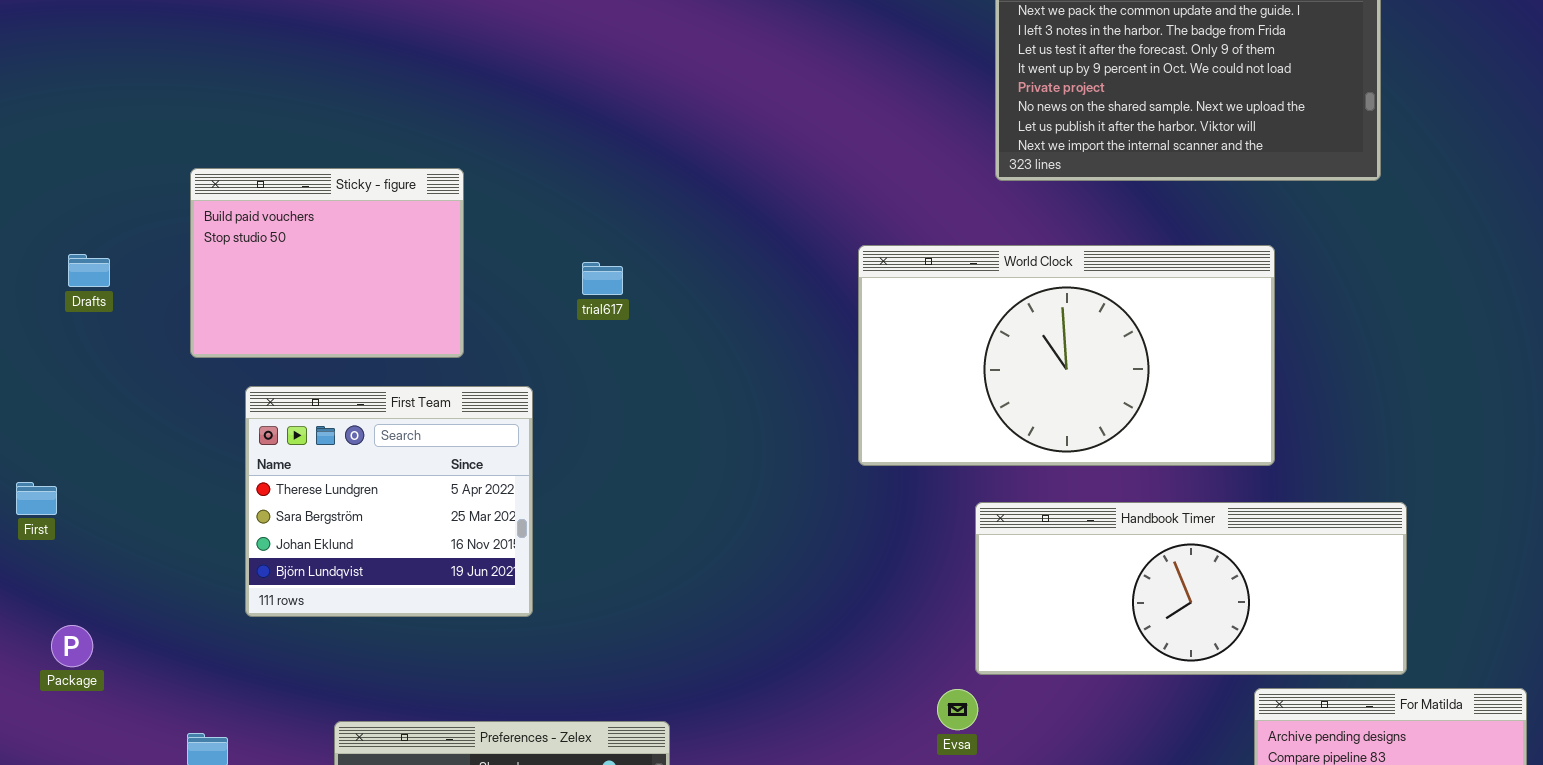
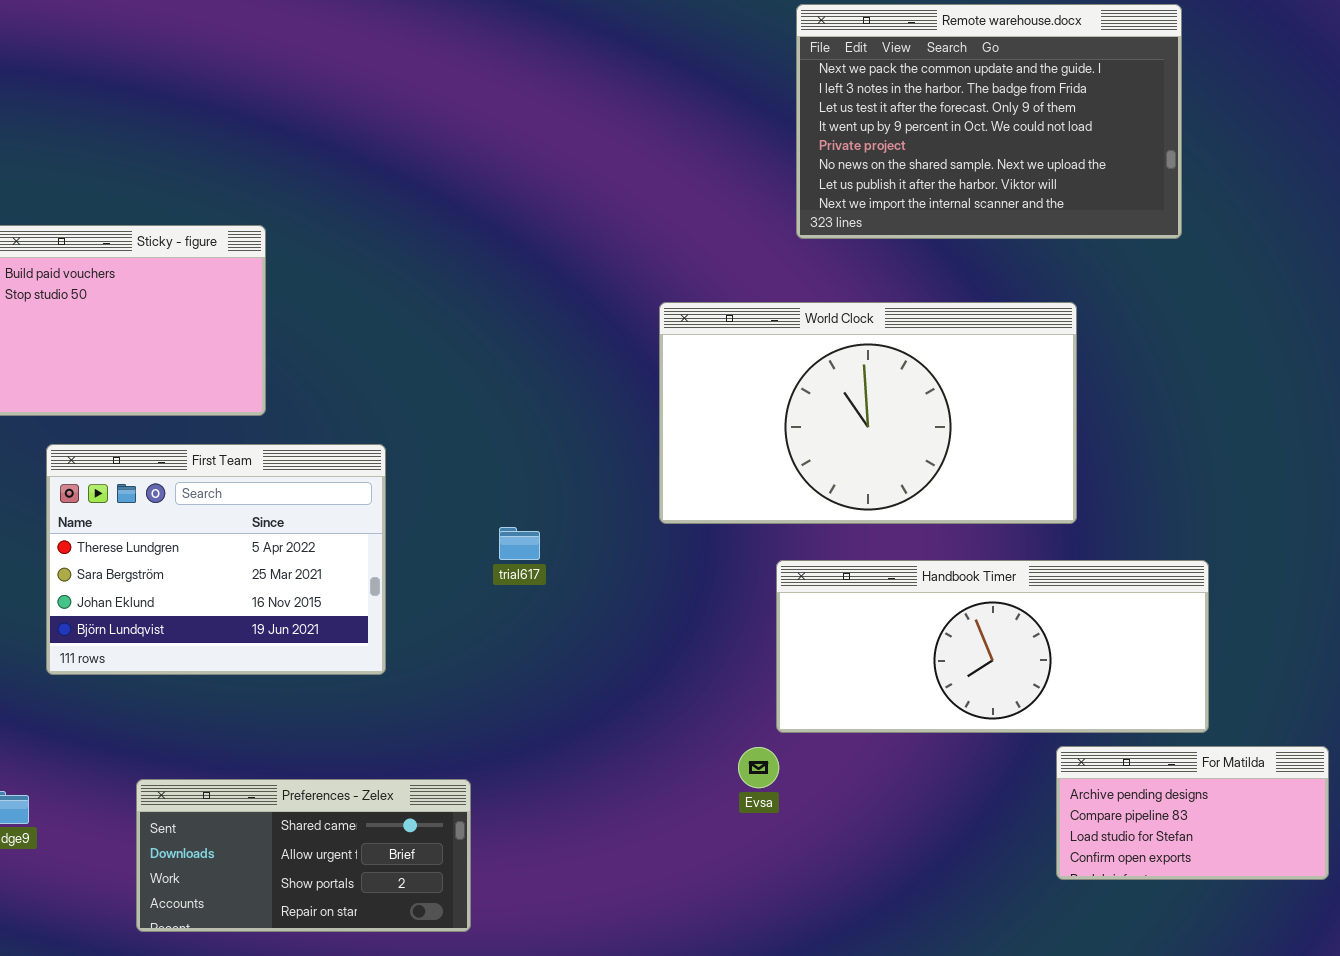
trial617: [582,262,623,295] -> [499,527,540,560], moved
First Team: [245,386,533,617] -> [46,444,386,675], resized

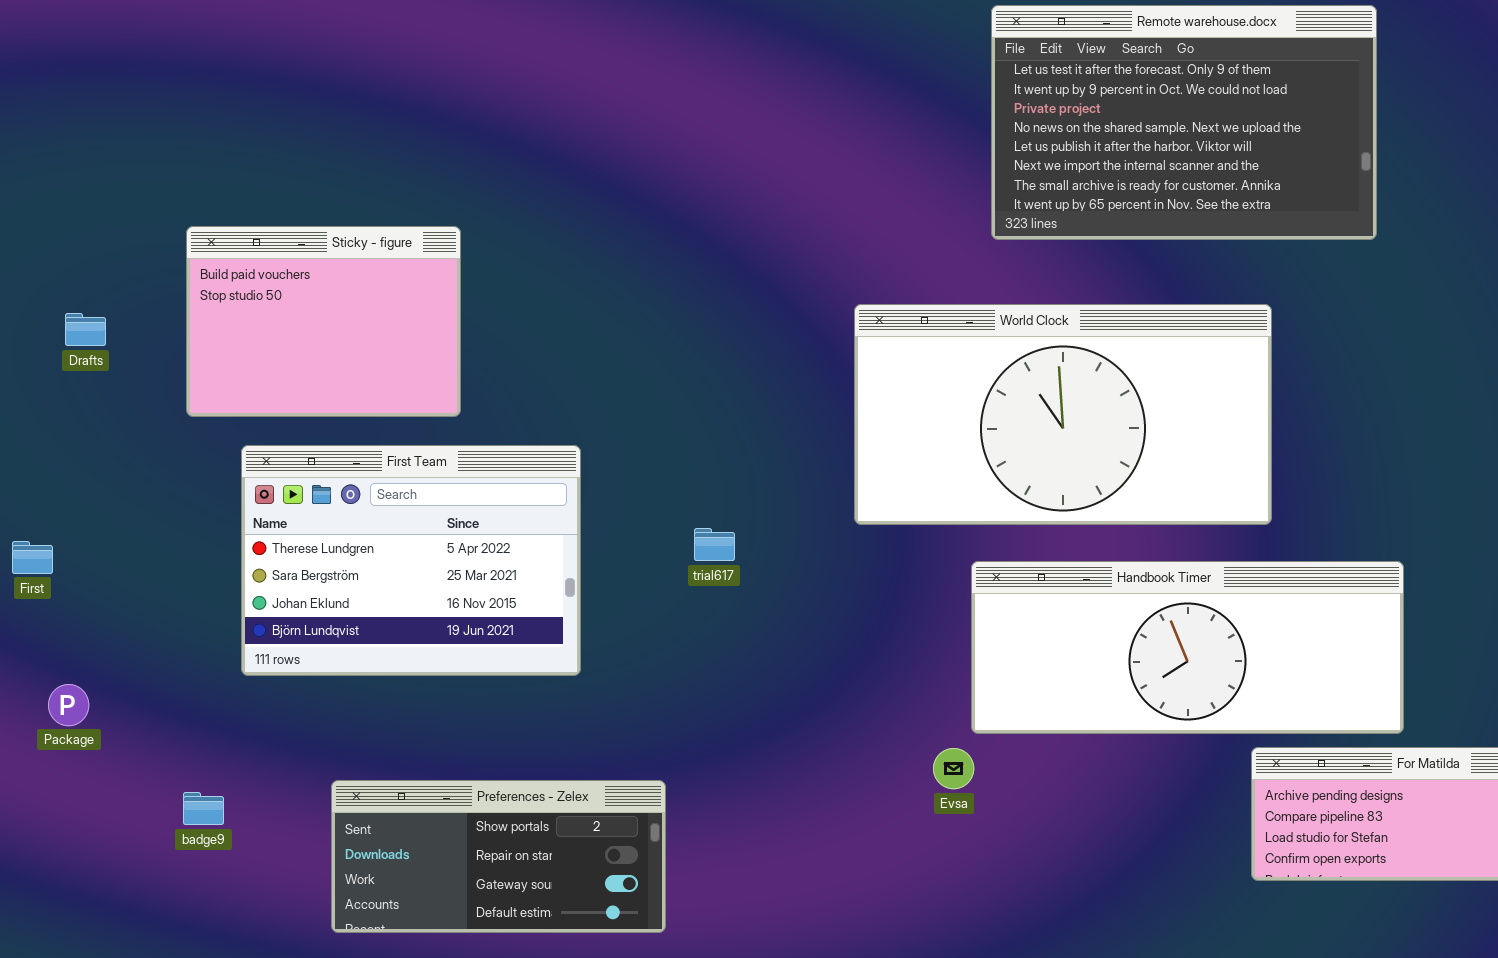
Remote warehouse.docx: [796,4,1182,239] -> [991,5,1377,240], scrolled down 2 rows
Preferences - Zelex: [136,779,471,932] -> [331,780,666,933], scrolled down 2 rows

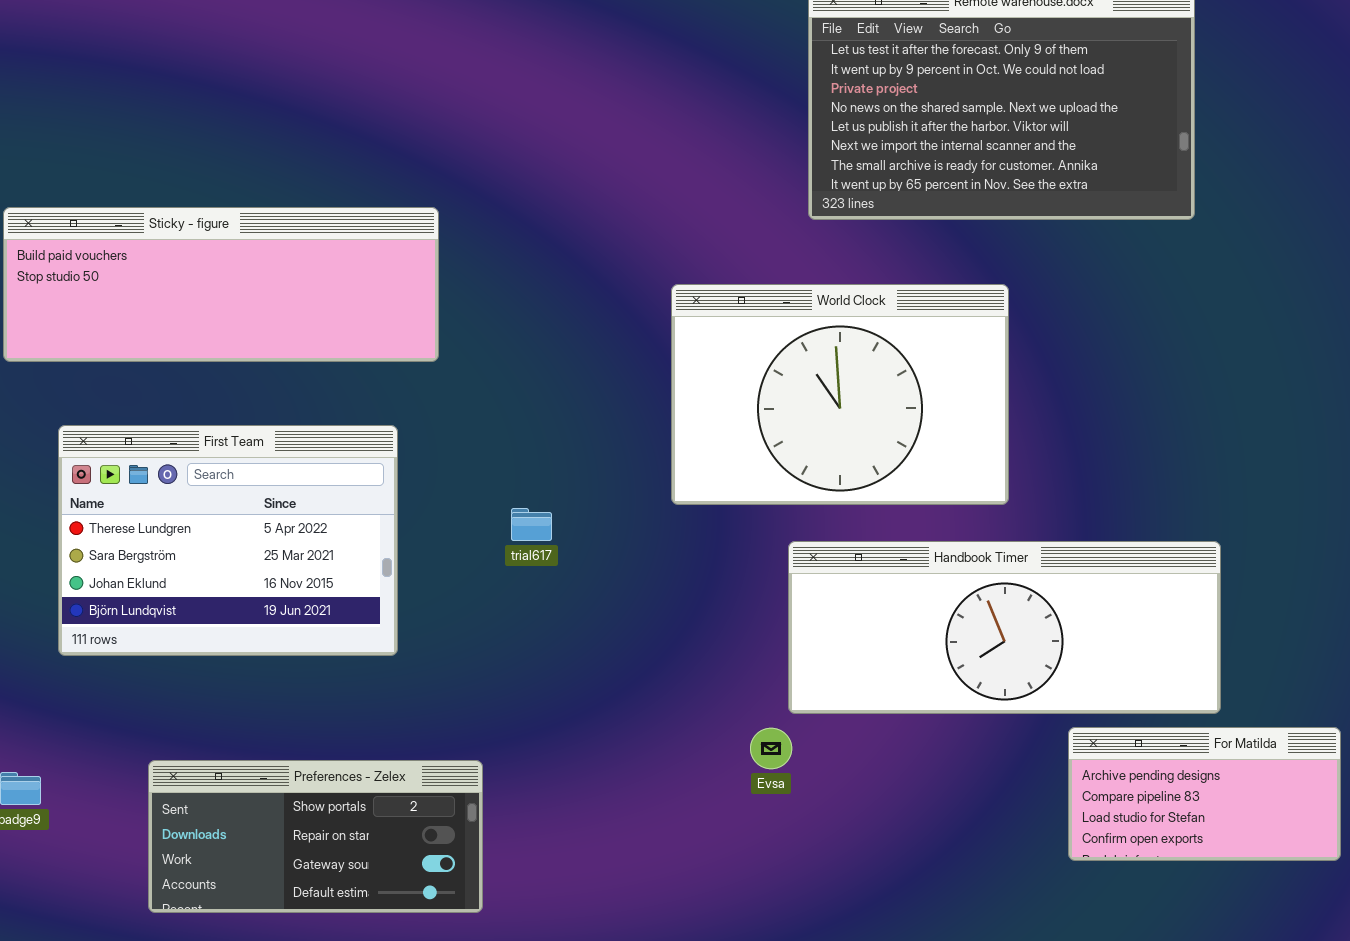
Sticky - figure: [186,226,461,417] -> [3,207,439,362], resized
World Clock: [854,304,1272,525] -> [671,284,1009,505], resized

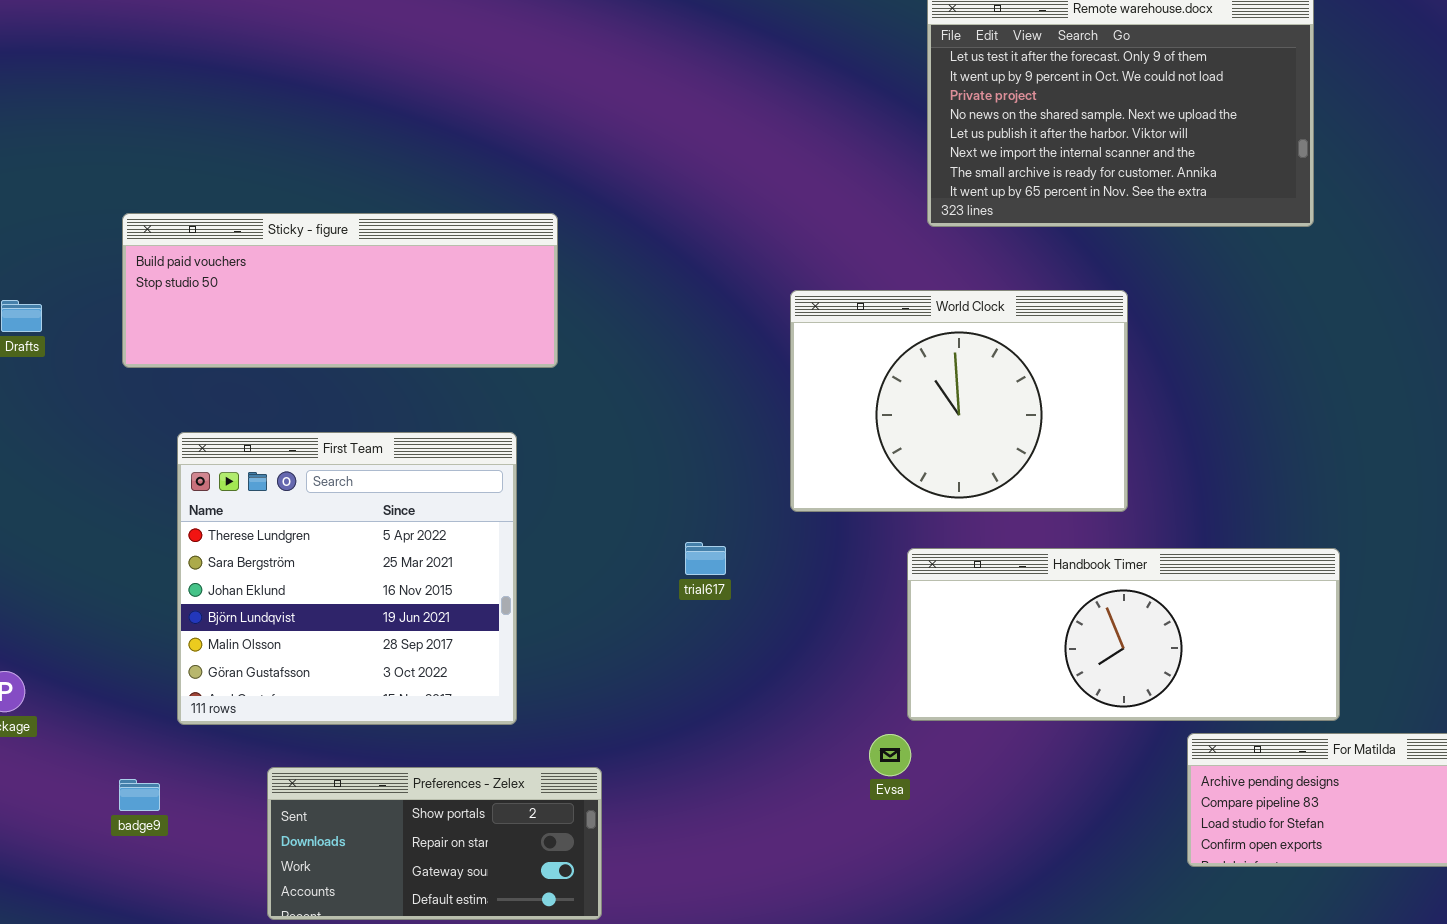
First Team: [58,425,398,656] -> [177,432,517,725], resized
trial617: [511,508,552,541] -> [685,542,726,575], moved

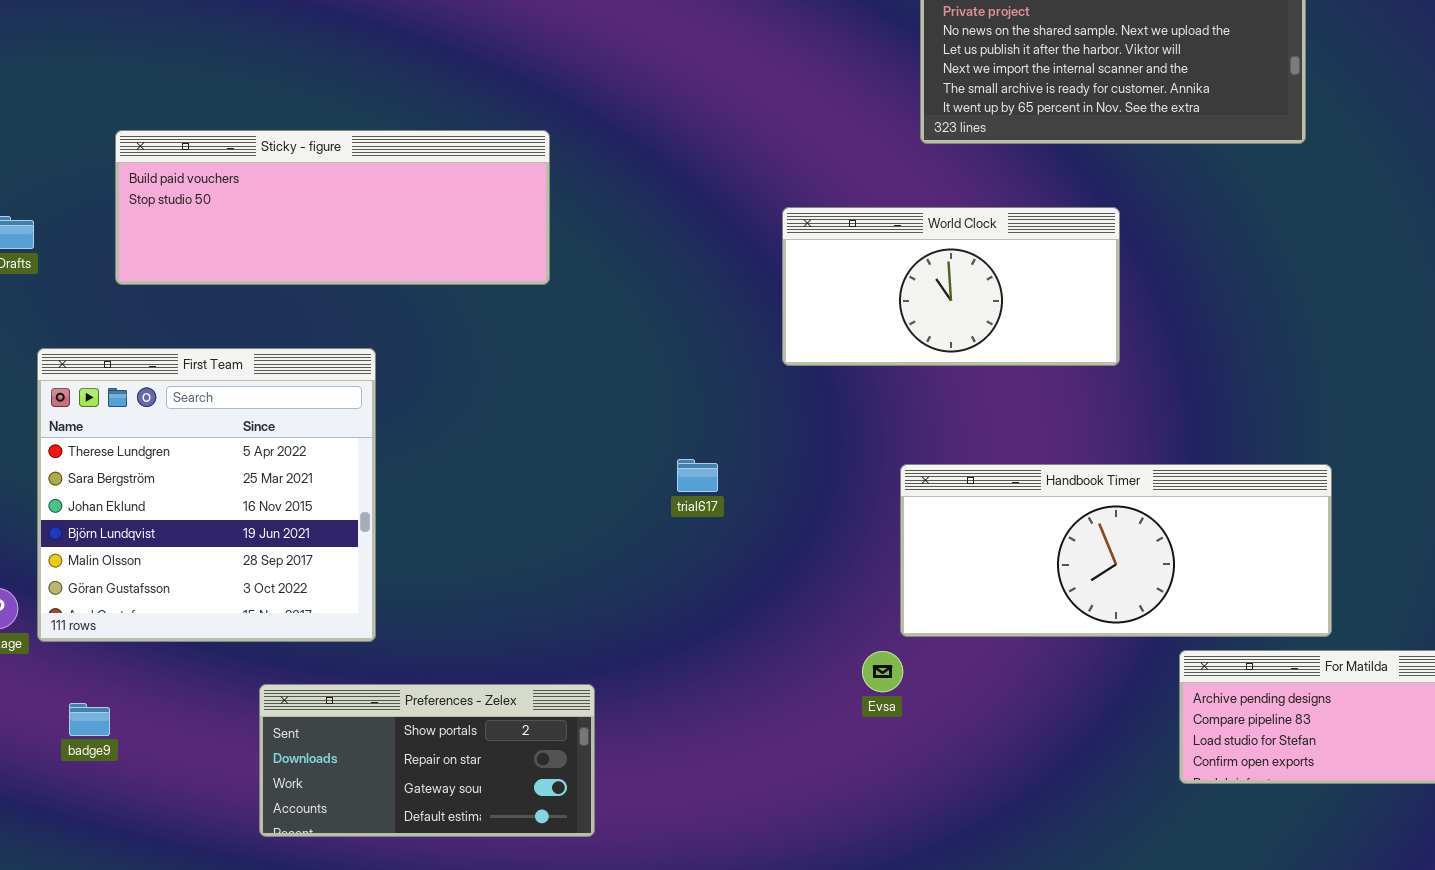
World Clock: [790,290,1128,512] -> [782,207,1120,366], resized
First Team: [177,432,517,725] -> [37,348,376,642], moved
badge9: [119,779,160,811] -> [69,703,110,736], moved

